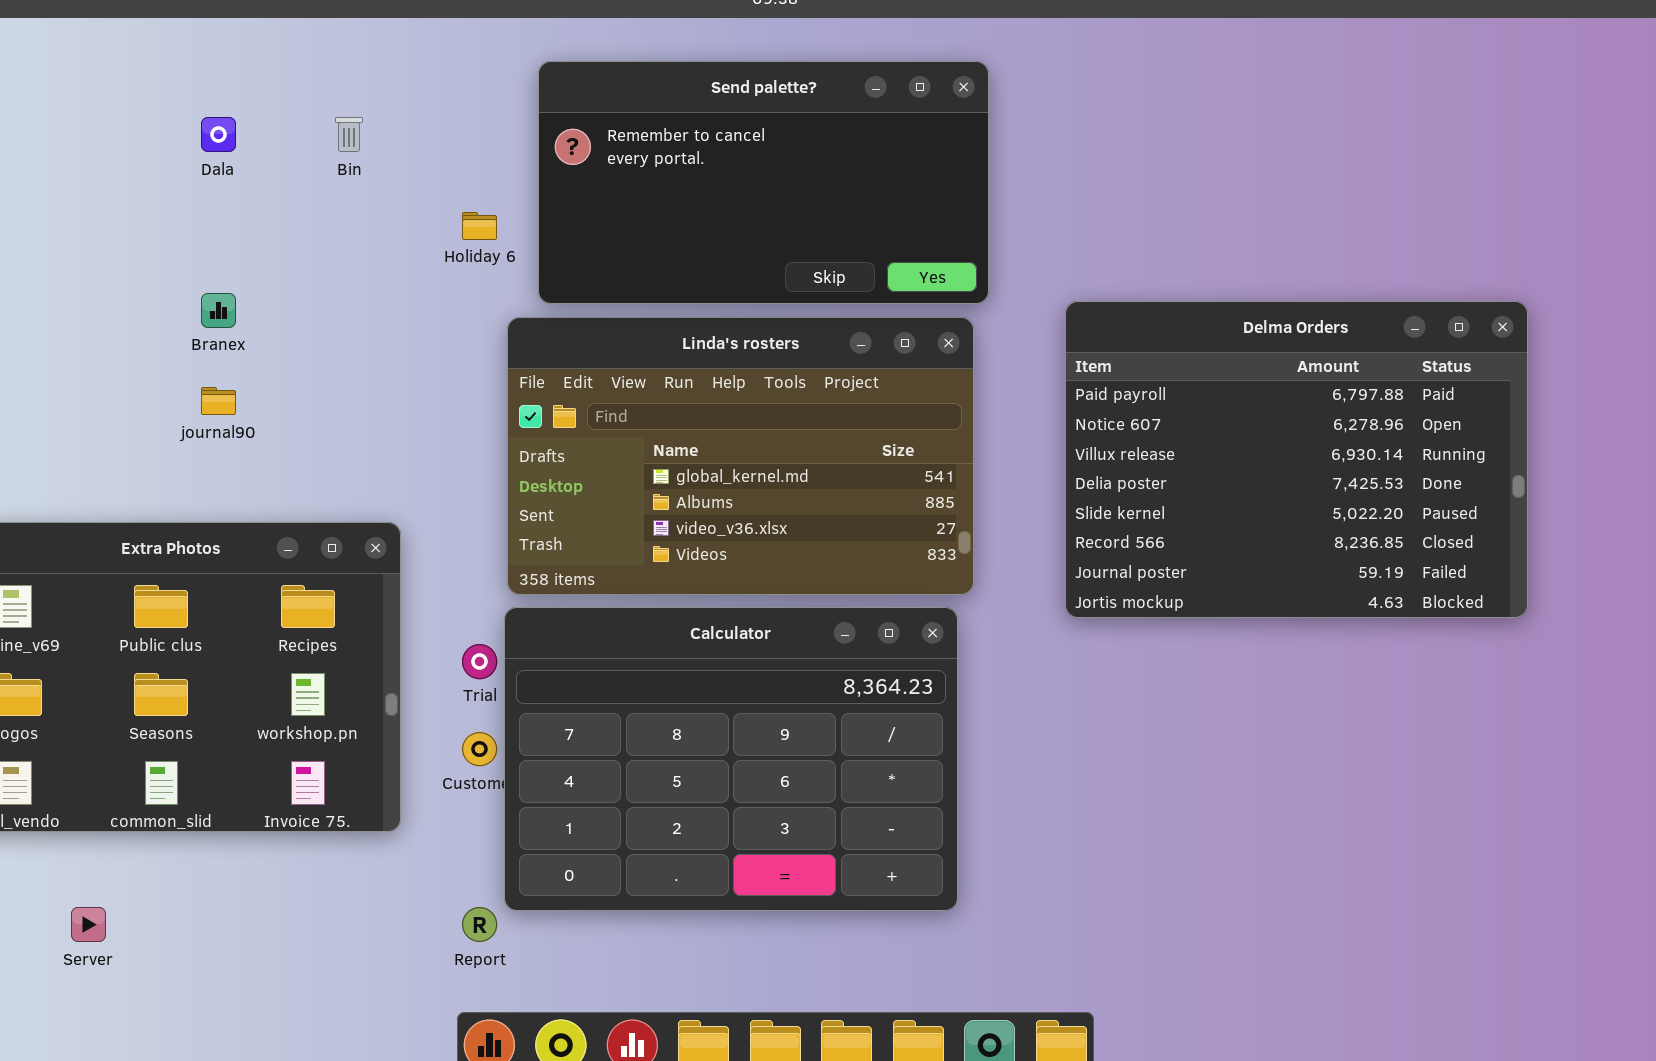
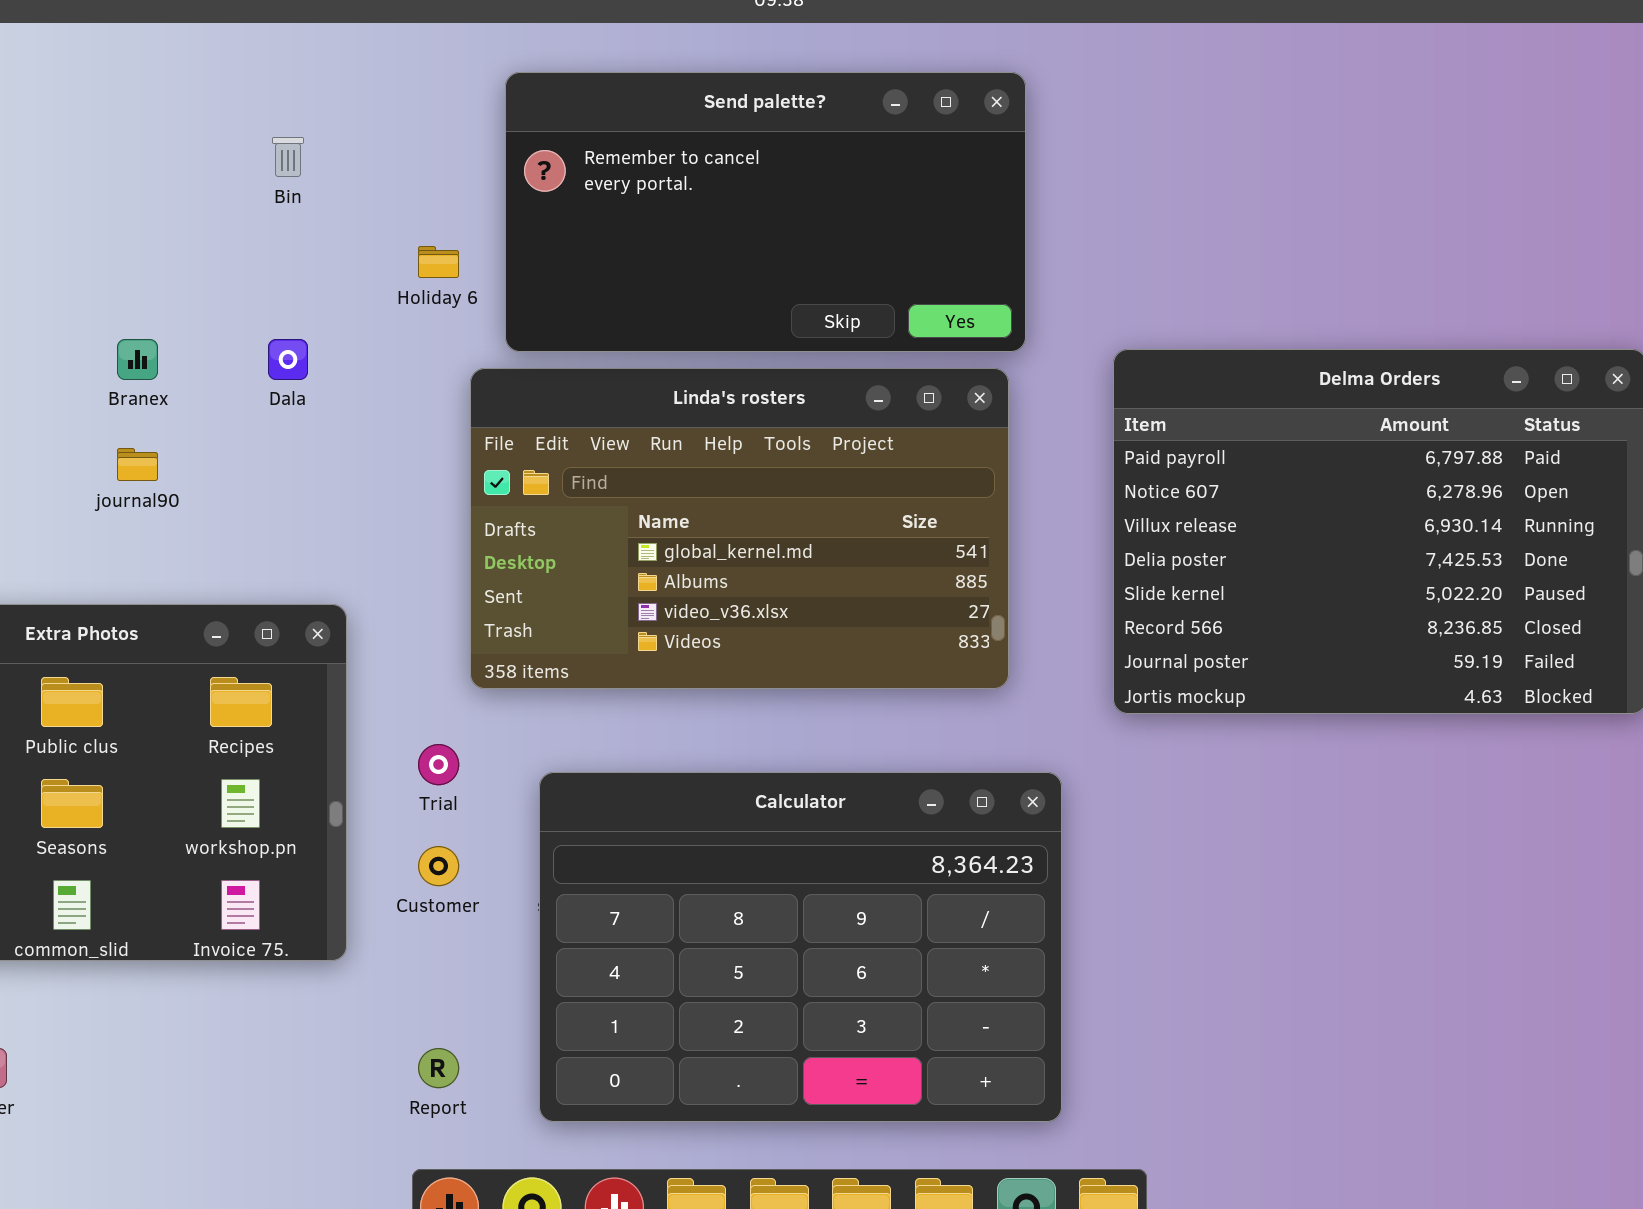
Dala: [201,117,236,152] -> [268,339,308,380], moved
Calculator: [504,607,958,911] -> [539,772,1062,1122], moved

